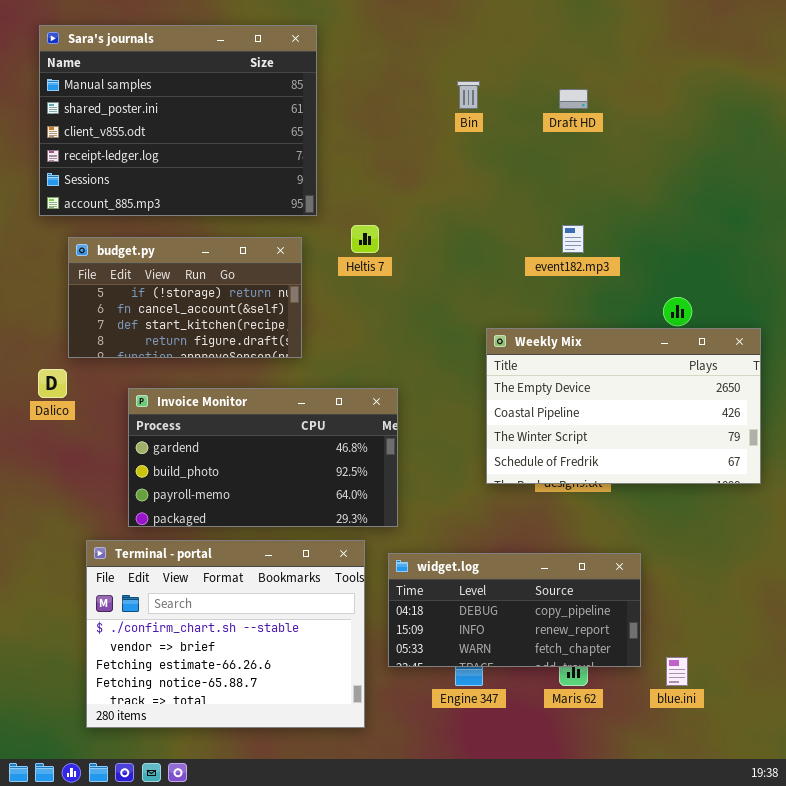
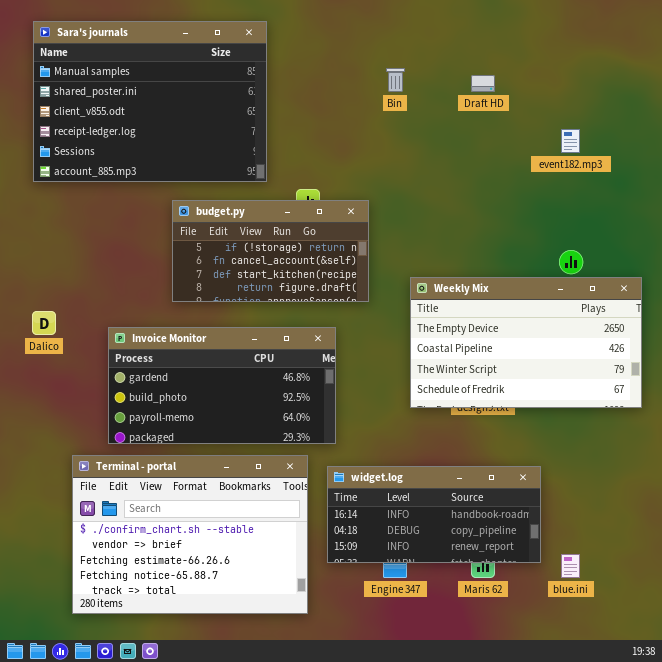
event182.mp3: [562,225,584,253] -> [561,129,580,153], moved
budget.py: [68,237,302,358] -> [172,200,369,302], moved
widget.log: [388,553,641,667] -> [327,466,541,563], scrolled up 1 row

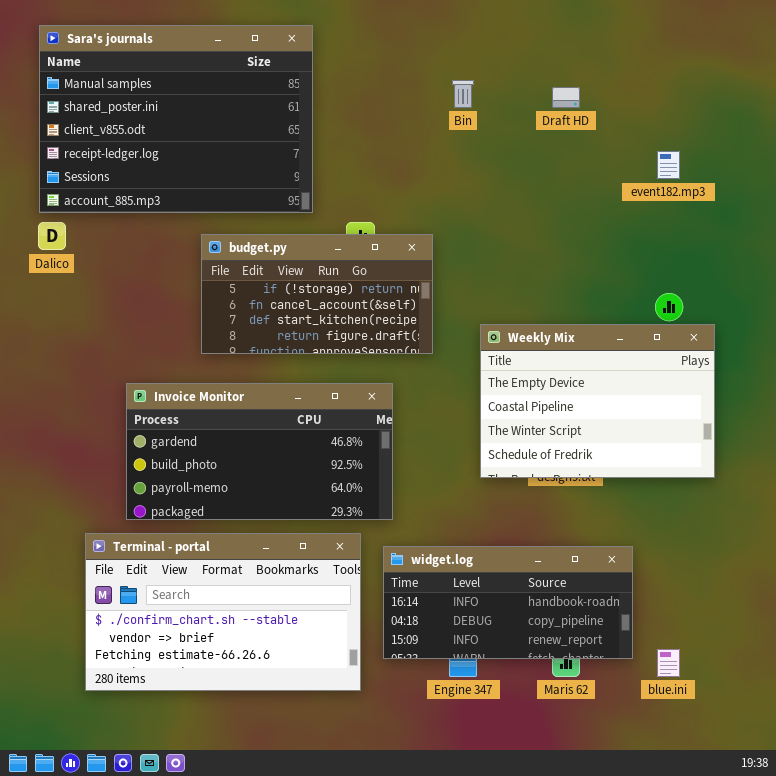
Weekly Mix: [410,277,642,408] -> [480,324,715,478], resized
Dalico: [32,311,56,335] -> [38,222,66,250], moved
Terminal - portal: [72,455,308,614] -> [85,533,361,691], resized

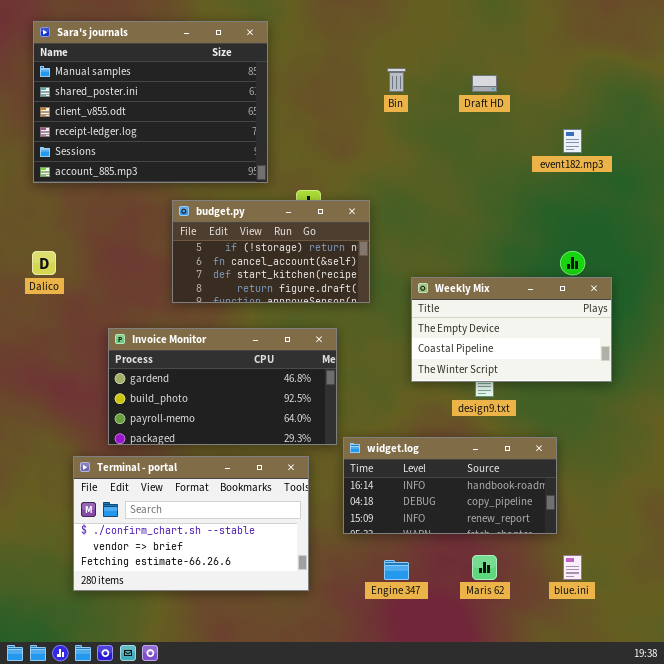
Dalico: [38,222,66,250] -> [32,251,56,275], moved
Weekly Mix: [480,324,715,478] -> [411,277,612,382], resized
widget.log: [383,546,633,659] -> [343,437,557,534], moved

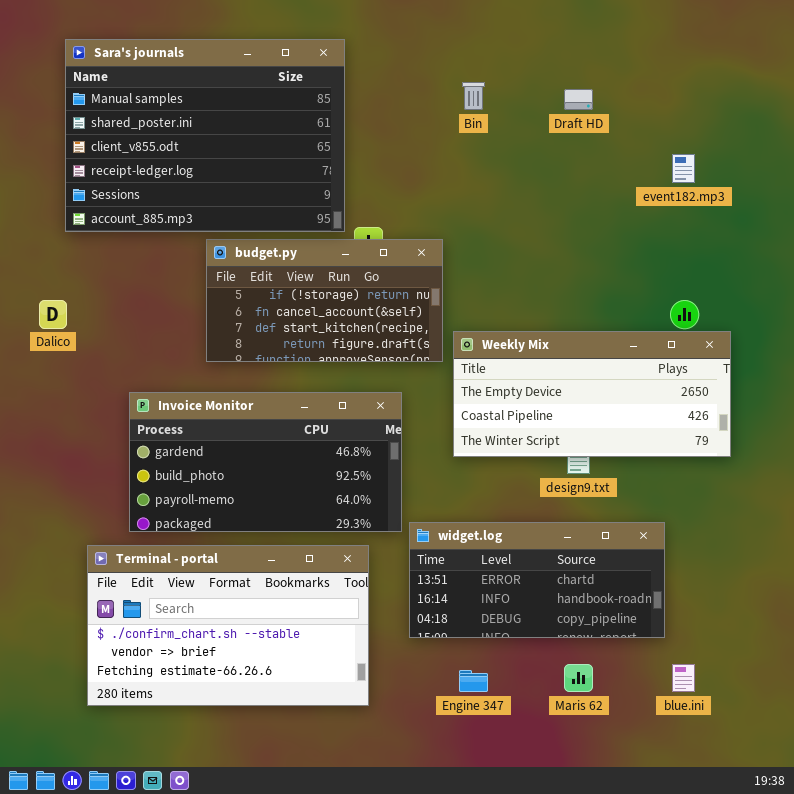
Sara's journals: [33,21,268,183] -> [65,39,345,232], moved
Weekly Mix: [411,277,612,382] -> [453,331,731,457], resized
widget.log: [343,437,557,534] -> [409,522,665,638], scrolled up 1 row

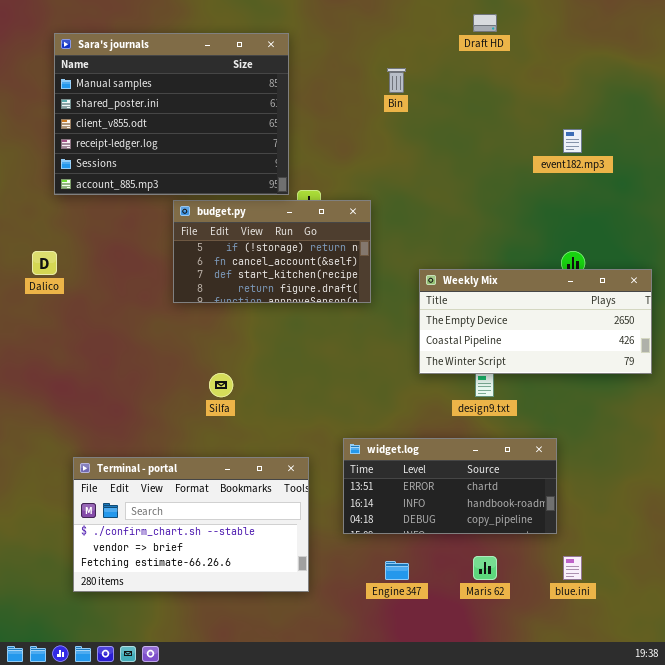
Draft HD: [564,89,593,110] -> [473,14,497,32], moved
Weekly Mix: [453,331,731,457] -> [419,269,652,374], moved
Invoice Monitor: [129,392,402,532] -> none, closed

